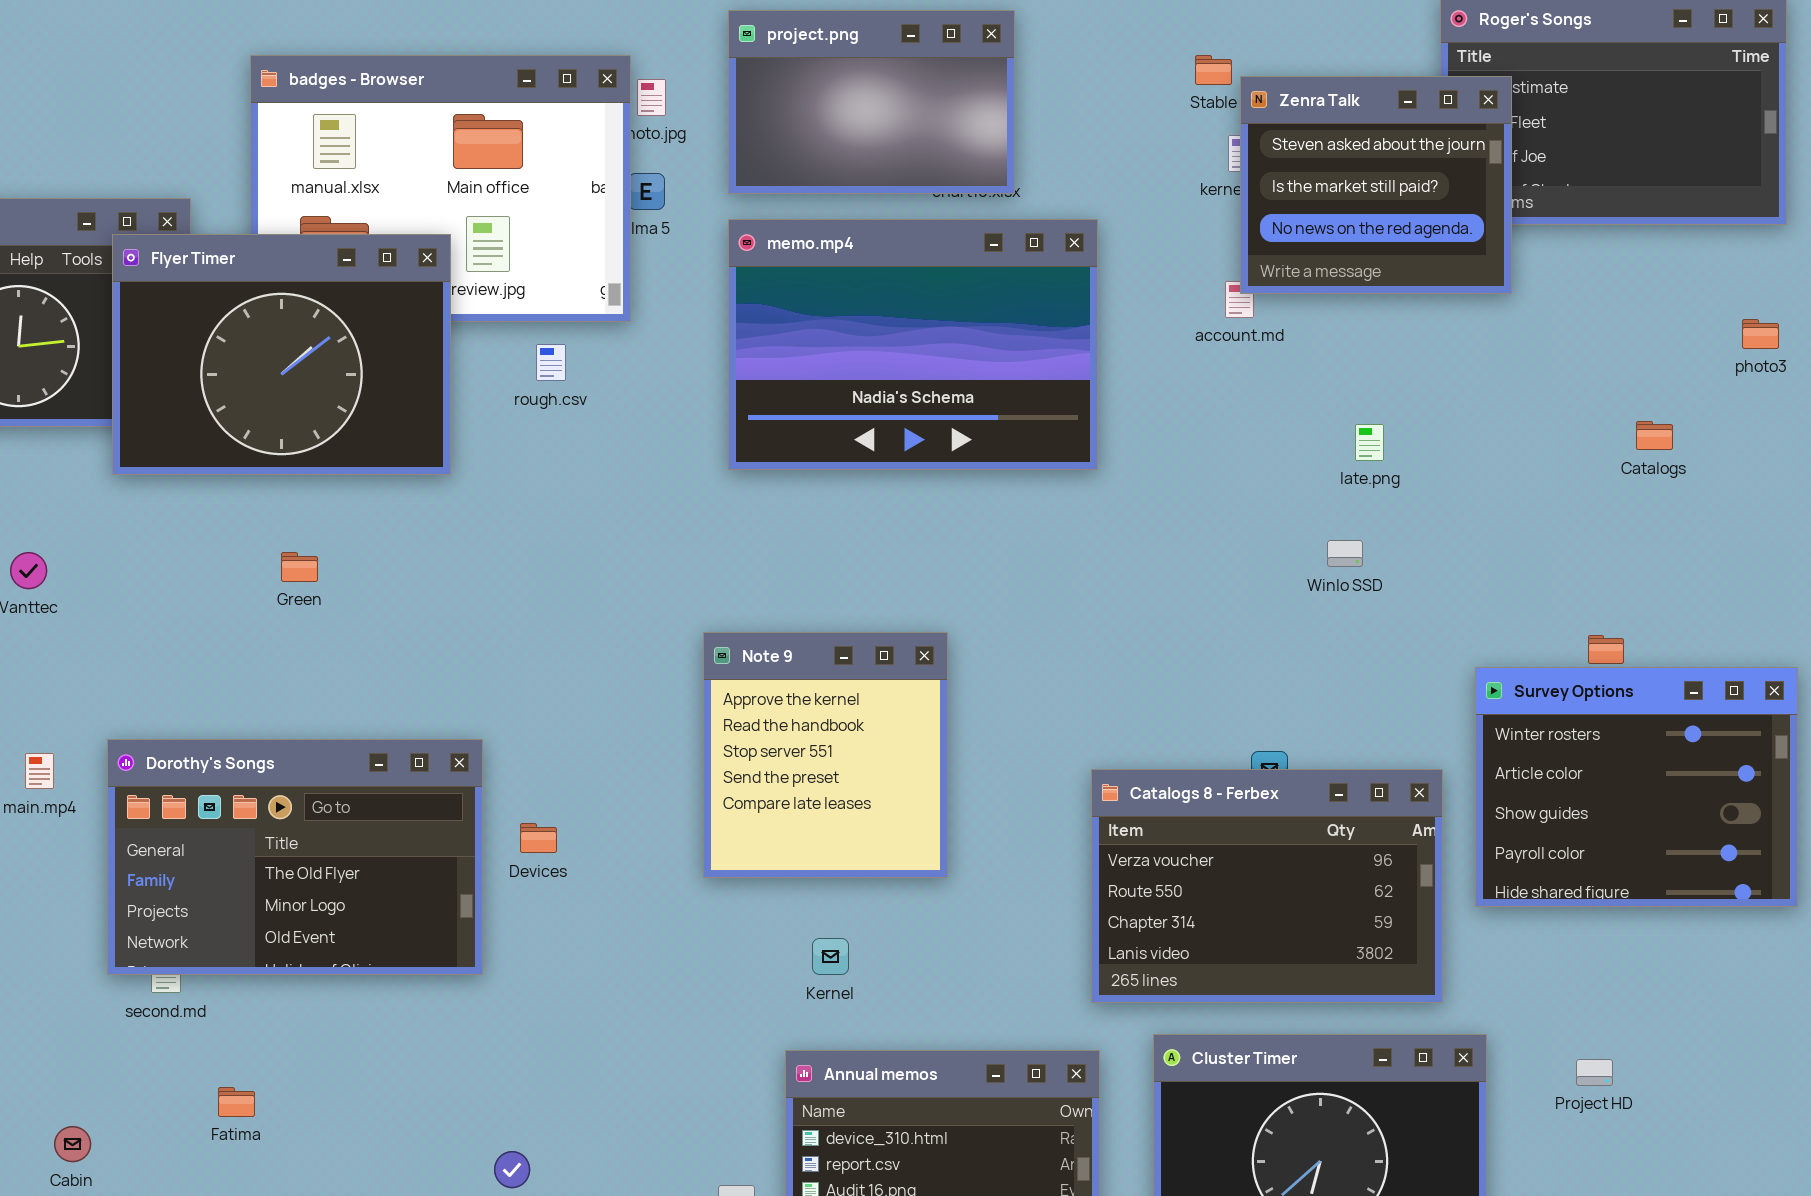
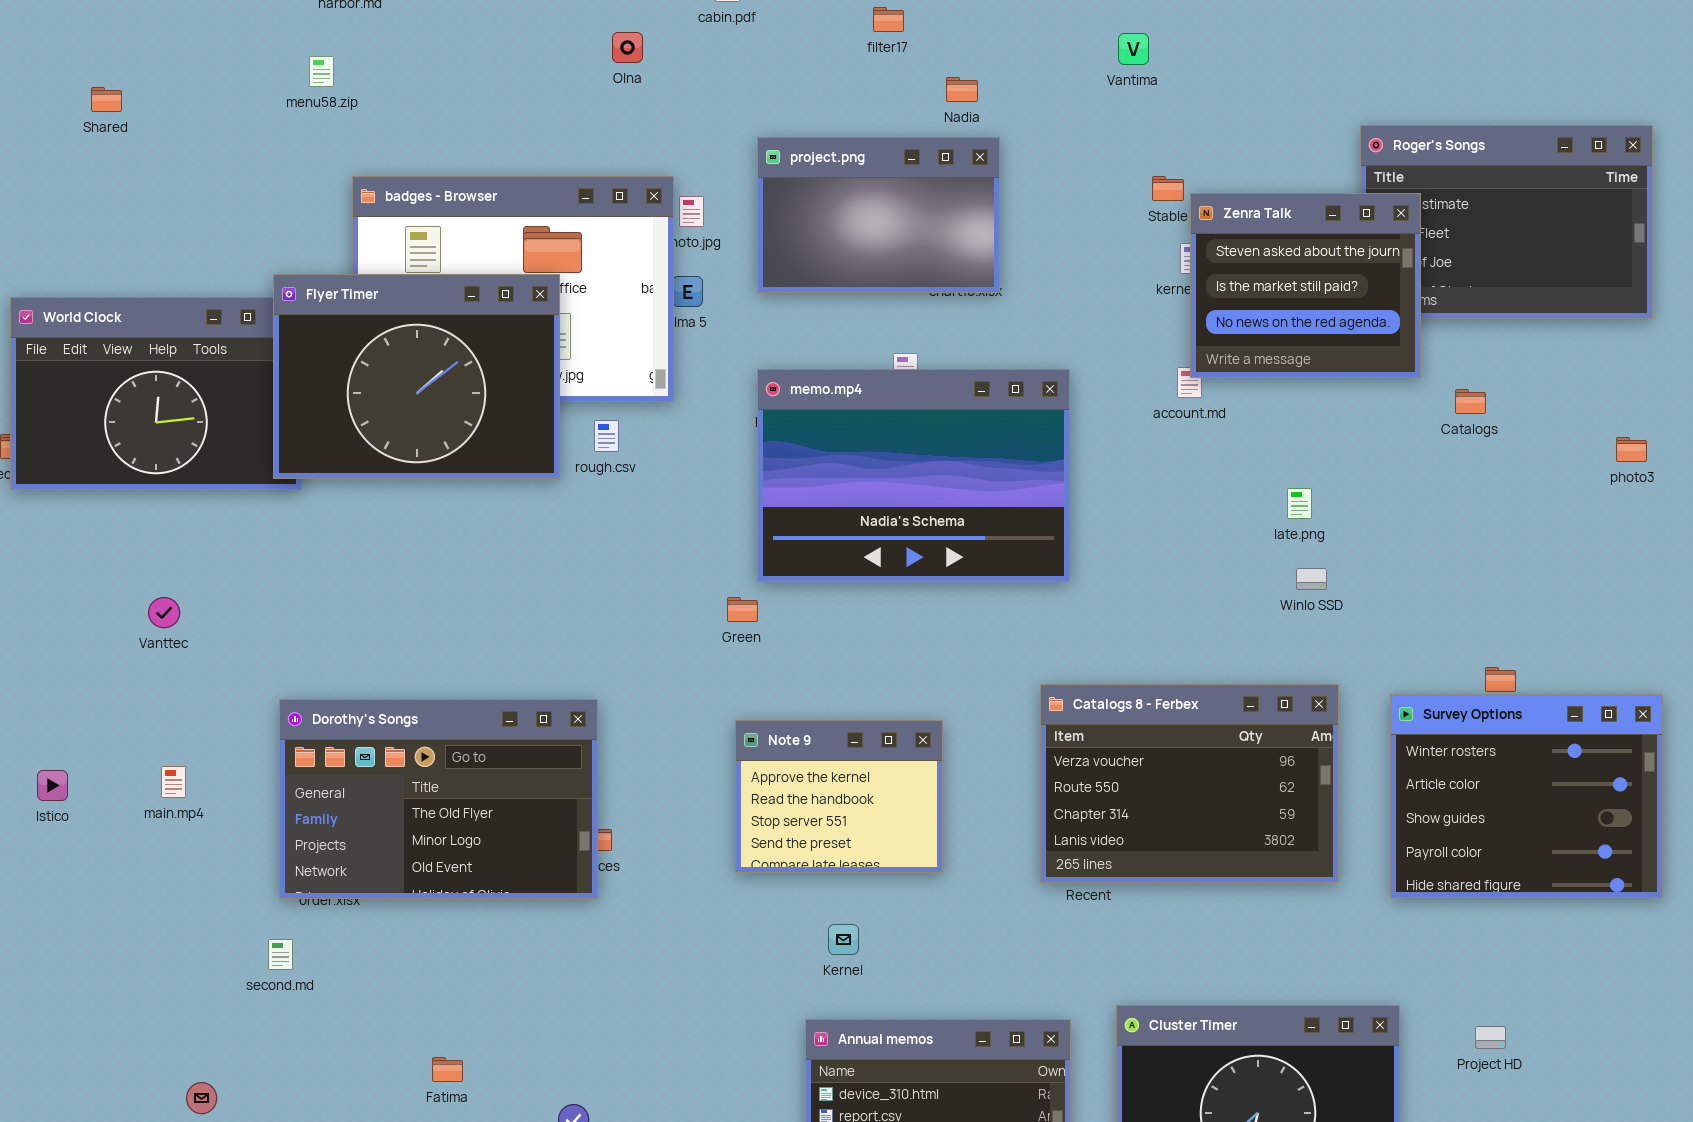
memo.mp4: [728,219,1098,470] -> [757,369,1070,582], moved
Flyer Timer: [112,234,451,475] -> [273,274,560,479], moved
photo3: [1742,319,1779,349] -> [1616,437,1647,462], moved
Catalogs: [1636,421,1673,450] -> [1455,389,1486,414], moved
Winlo SSD: [1327,540,1363,567] -> [1296,568,1327,590], moved
Green: [281,552,318,582] -> [727,597,758,622], moved
Note 9: [703,632,948,878] -> [735,720,943,873], resized
Dorothy's Songs: [107,739,483,975] -> [279,699,598,899], moved
Catalogs 8 - Ferbex: [1091,769,1443,1003] -> [1040,684,1339,883], moved
Fatima: [218,1087,255,1117] -> [432,1057,463,1082], moved

